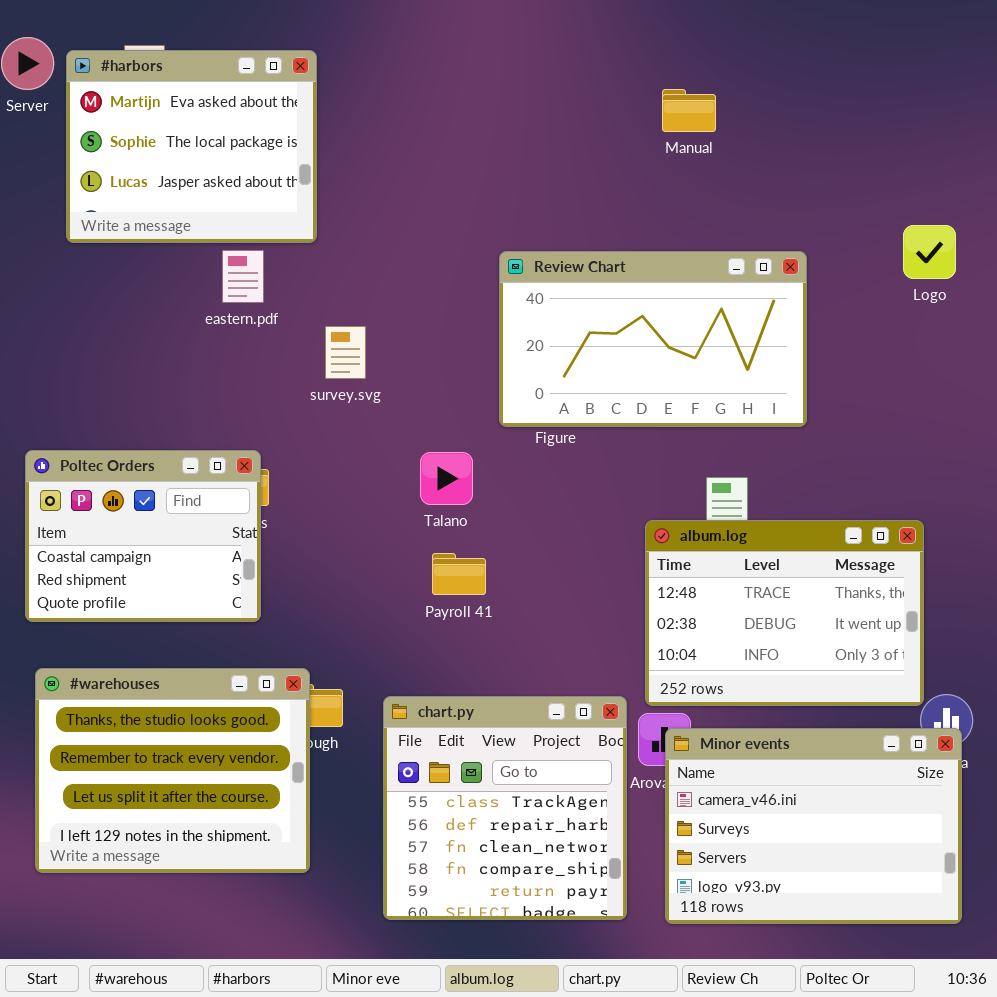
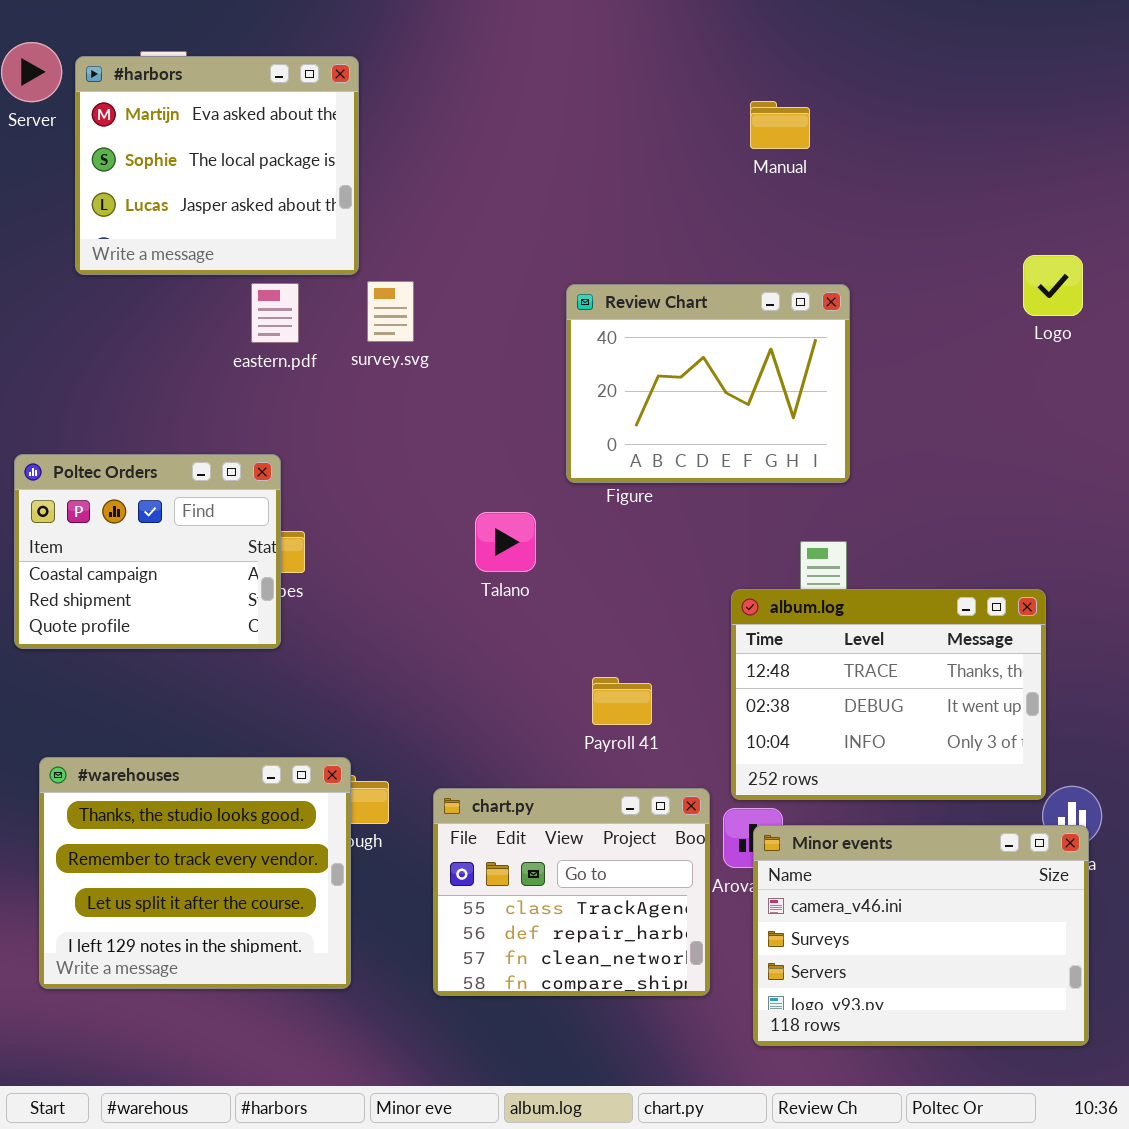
Review Chart: [499,251,807,427] -> [566,284,850,483], resized
survey.svg: [325,326,366,379] -> [367,281,414,342], moved
Poltec Orders: [25,450,261,622] -> [14,454,281,649], moved
Payroll 41: [432,553,486,595] -> [592,677,652,725], moved
chart.py: [383,696,627,920] -> [433,788,710,996], resized

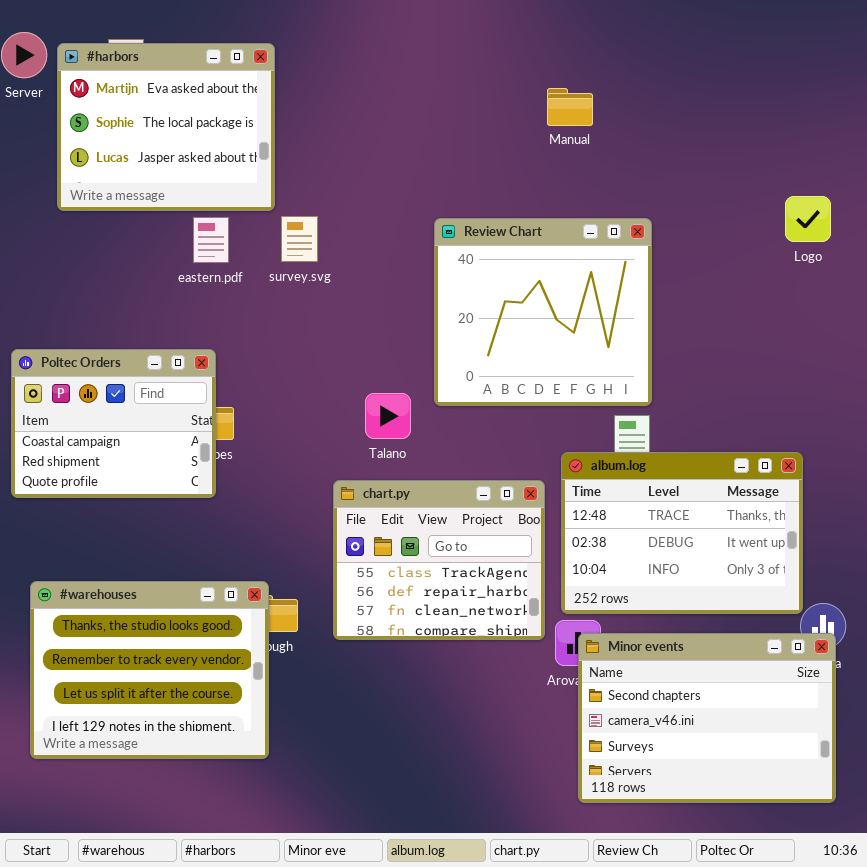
Manual: [750,101,810,149] -> [547,88,593,126], moved
Review Chart: [566,284,850,483] -> [434,218,652,406], resized
chart.py: [433,788,710,996] -> [333,480,545,640], moved
Minor events: [753,825,1089,1046] -> [578,633,836,803], scrolled up 1 row

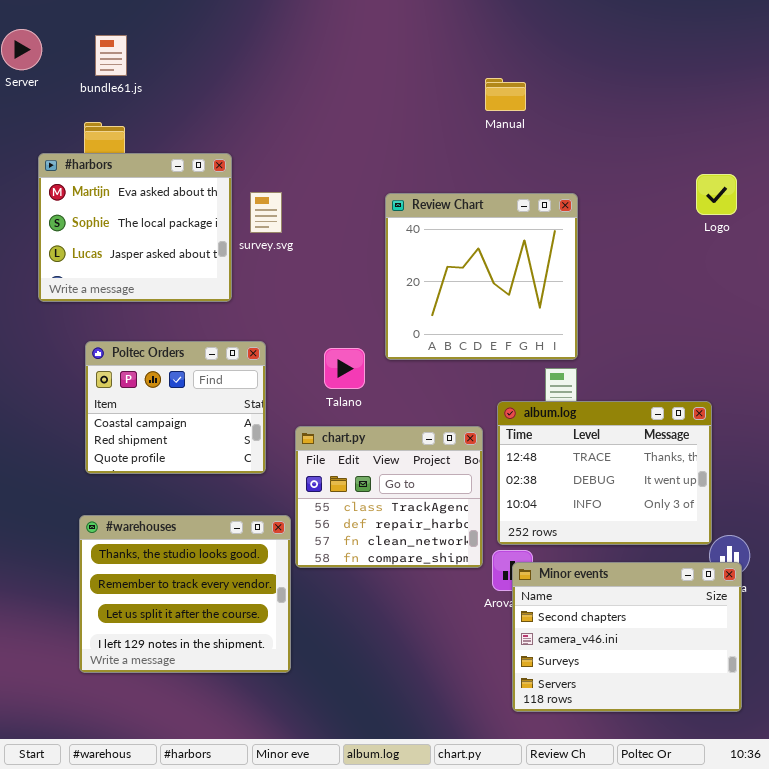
#harbors: [57,43,275,211] -> [38,153,232,302], moved
Poltec Orders: [11,349,216,498] -> [85,341,266,474], moved
#warehouses: [30,581,269,759] -> [79,515,291,673], moved

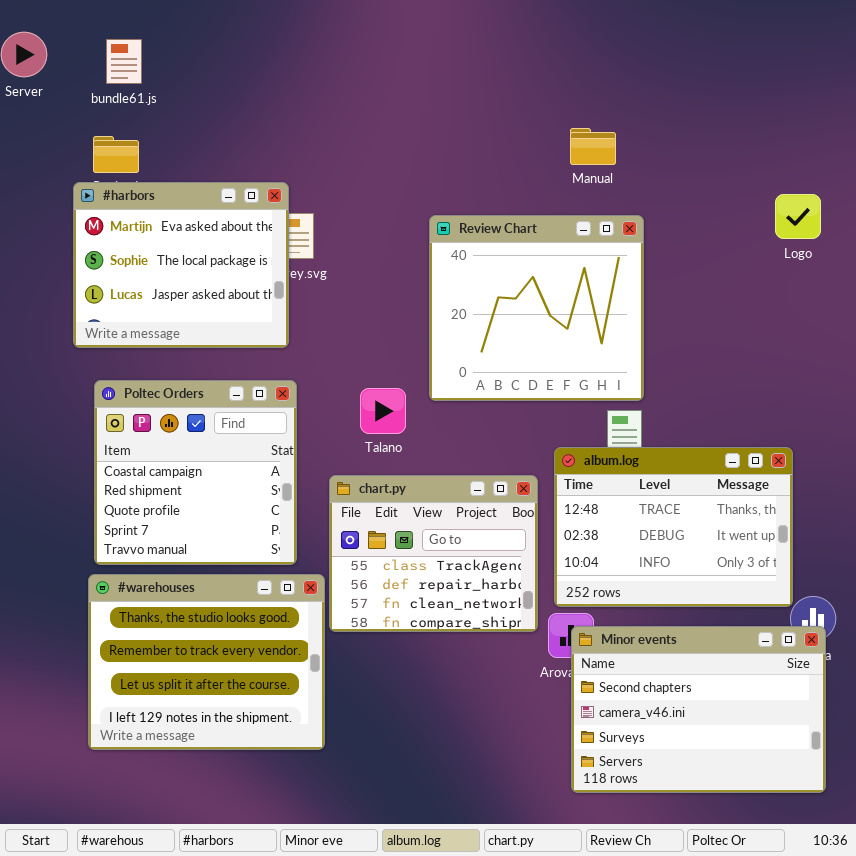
Manual: [485,78,526,111] -> [570,128,616,165], moved
#harbors: [38,153,232,302] -> [73,182,289,348], moved
Poltec Orders: [85,341,266,474] -> [94,380,297,565], resized

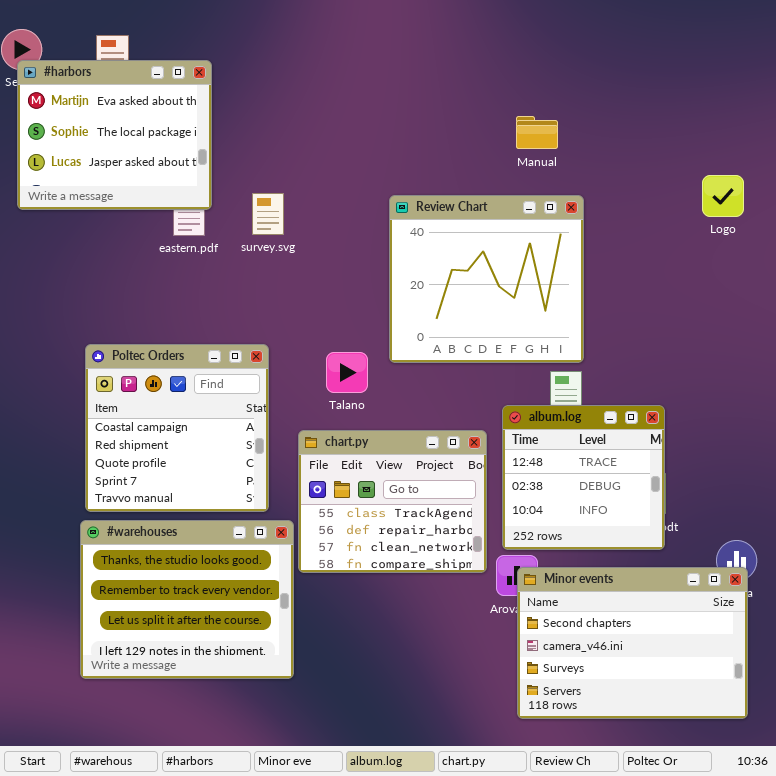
#harbors: [73,182,289,348] -> [17,60,212,210], moved
album.log: [554,447,793,607] -> [502,405,665,550], resized

